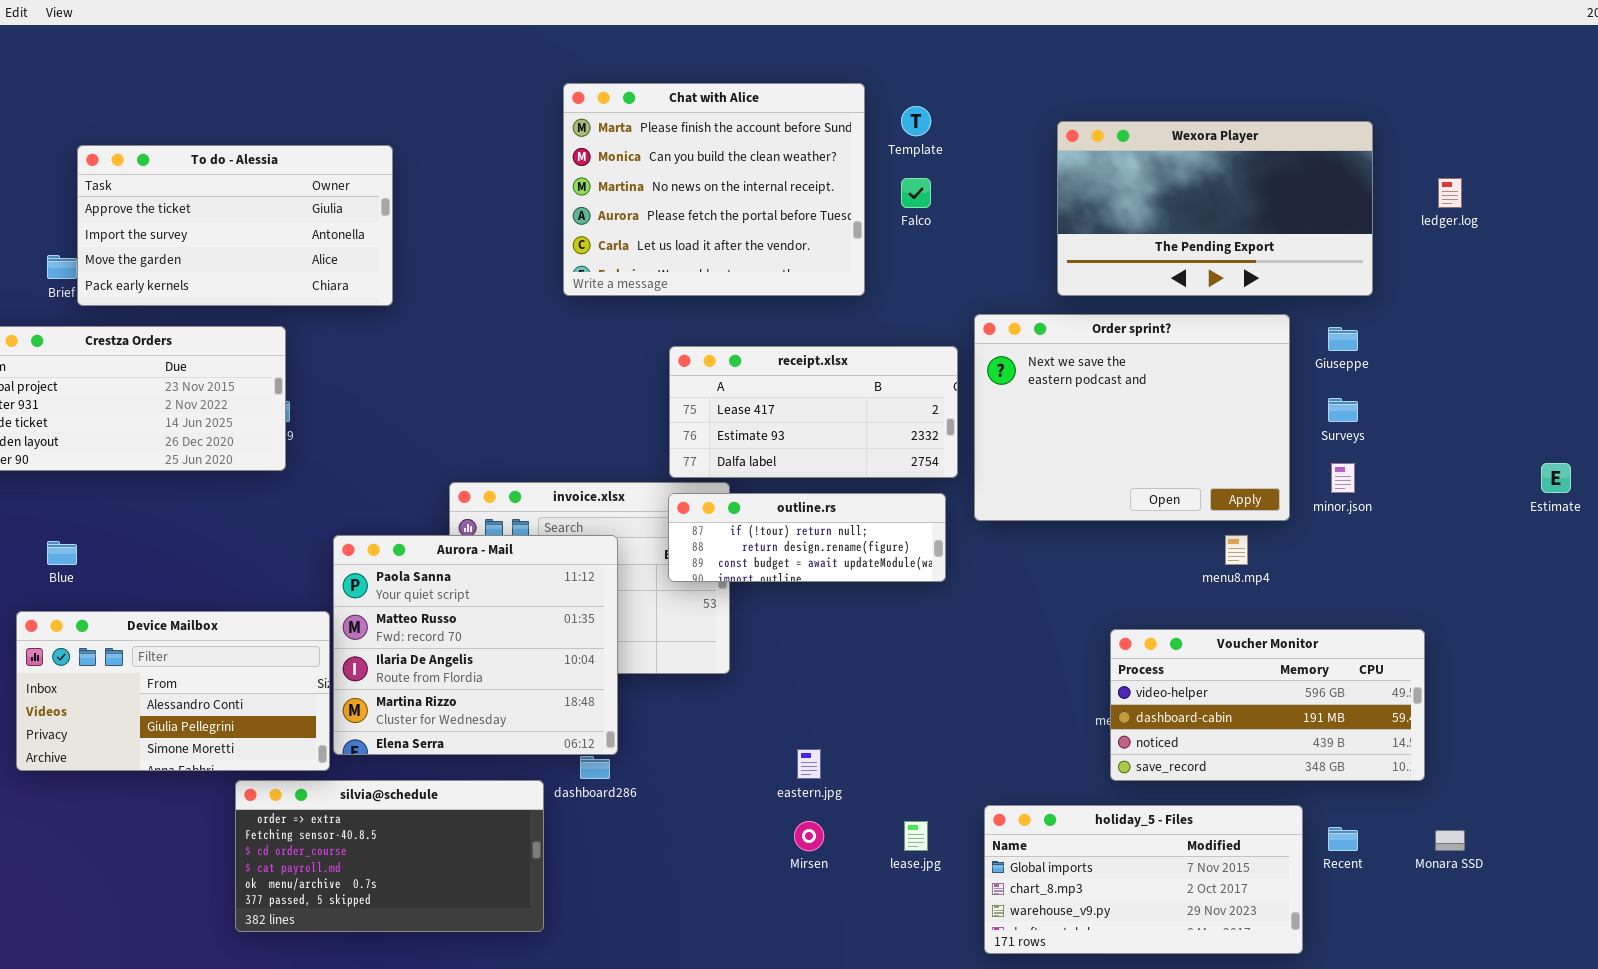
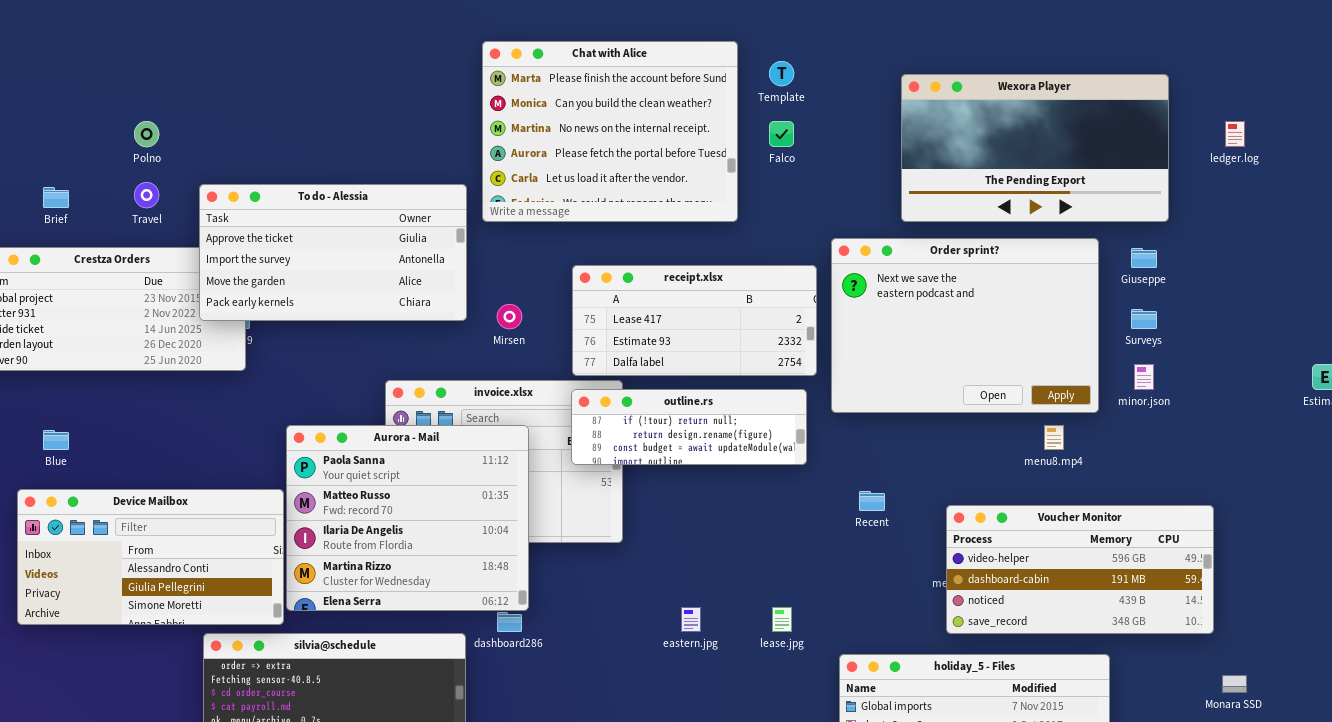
To do - Alessia: [77,145,393,306] -> [199,184,467,321], moved
Mirsen: [794,821,824,851] -> [497,304,522,329], moved
lease.jpg: [904,821,928,851] -> [772,607,792,632], moved
Recent: [1328,827,1358,851] -> [859,491,885,511], moved

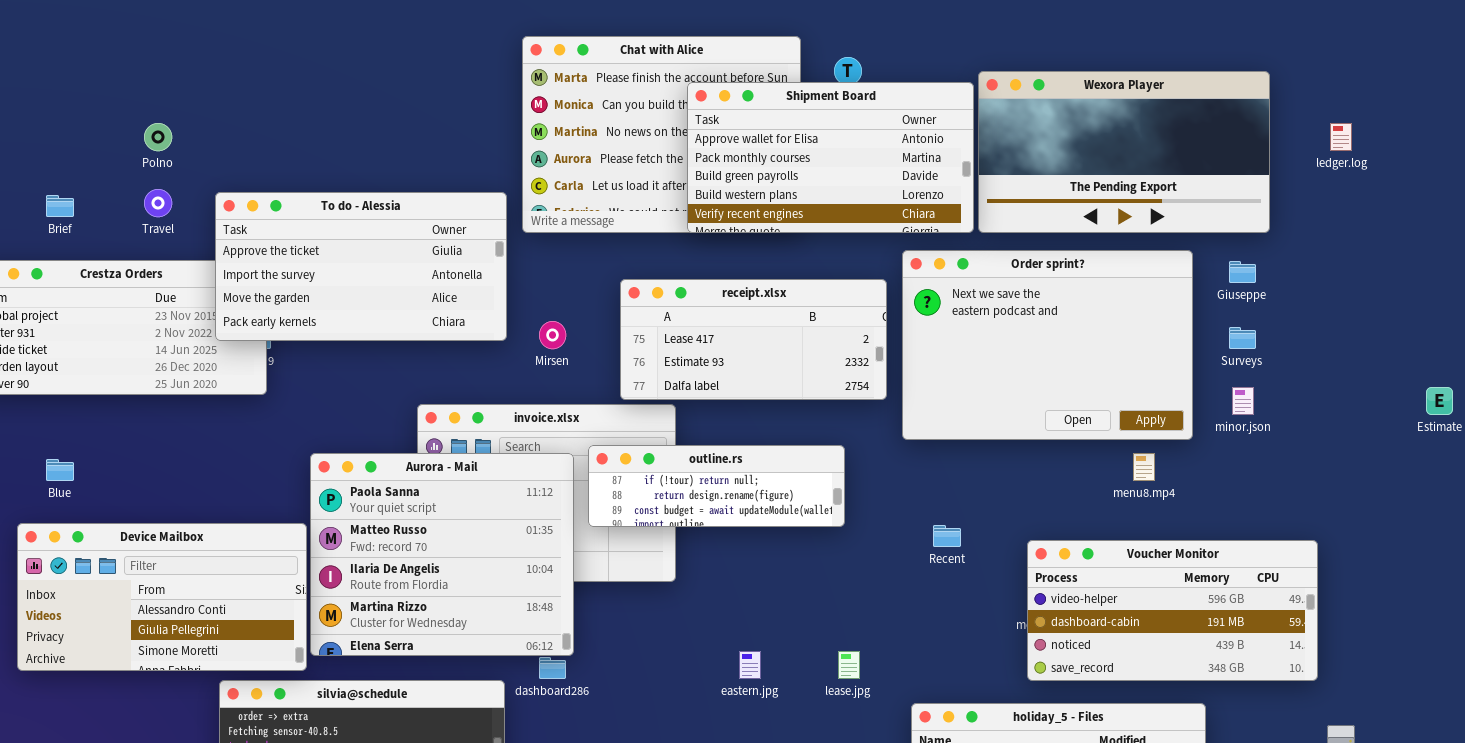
Shipment Board: none -> [687,82,974,233], opened
outline.rs: [571,389,807,465] -> [588,445,845,527], moved

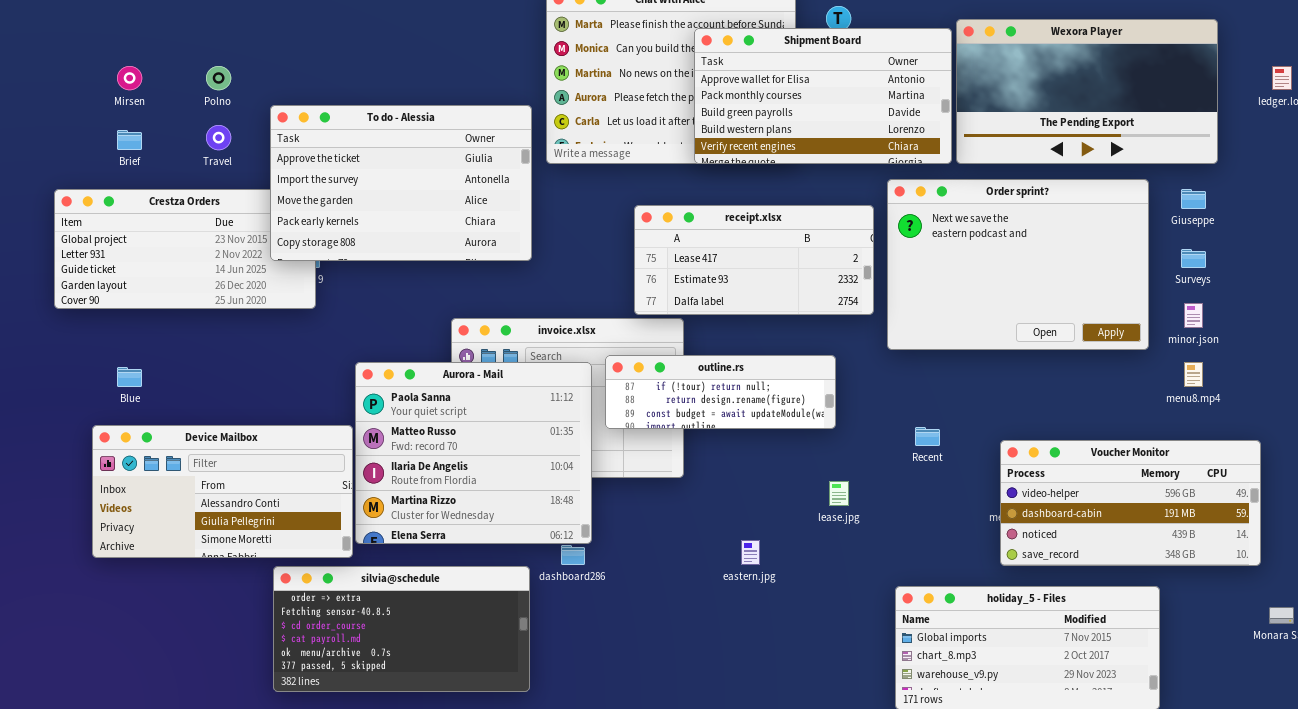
To do - Alessia: [215,192,507,341] -> [270,105,532,261], resized
Mirsen: [539,321,566,349] -> [117,66,142,90], moved
menu8.mp4: [1133,453,1155,481] -> [1184,362,1203,387], moved
lease.jpg: [838,651,860,679] -> [829,481,849,506], moved

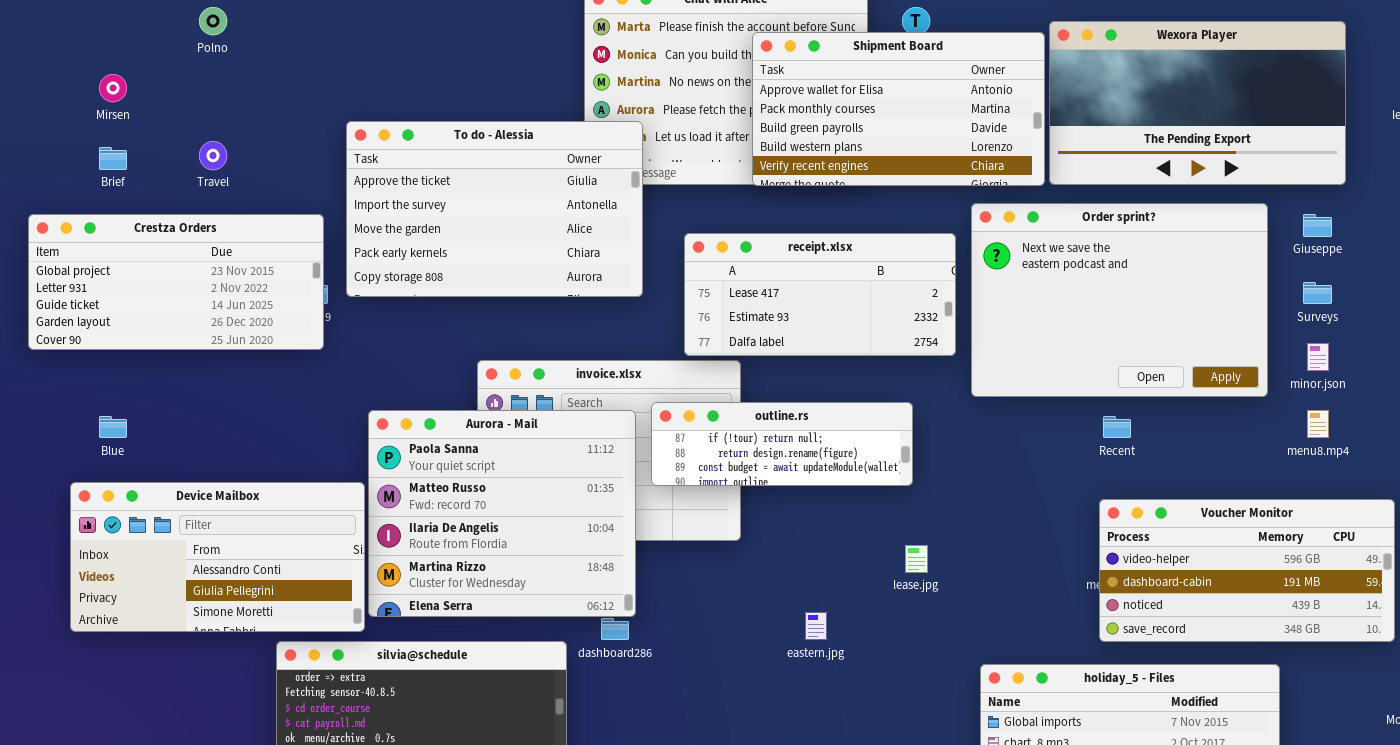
Polno: [206,66,231,90] -> [199,7,227,35], moved
To do - Alessia: [270,105,532,261] -> [346,121,643,297], moved
Recent: [915,427,940,446] -> [1103,416,1131,438], moved

